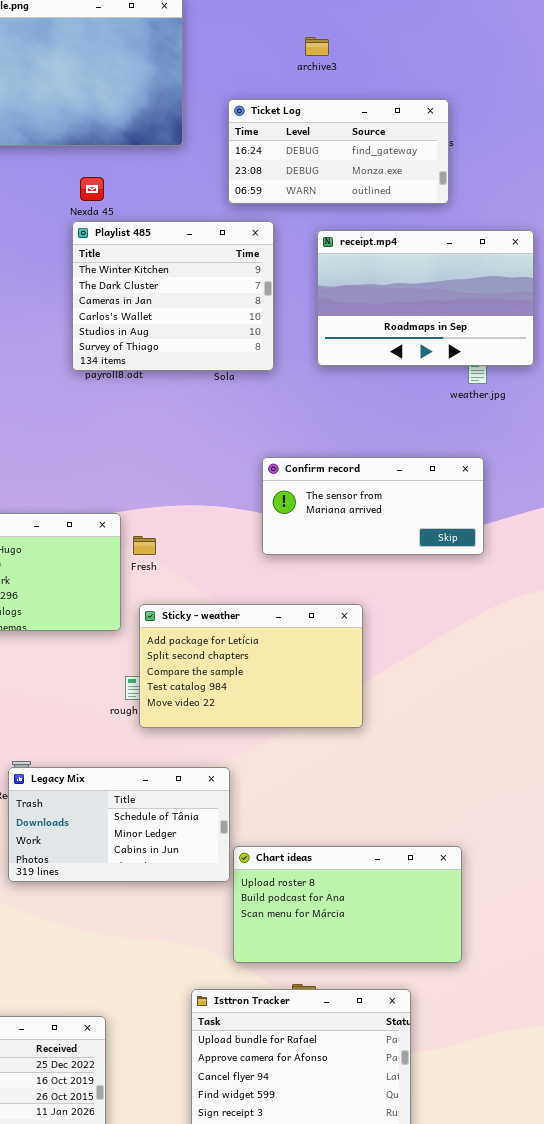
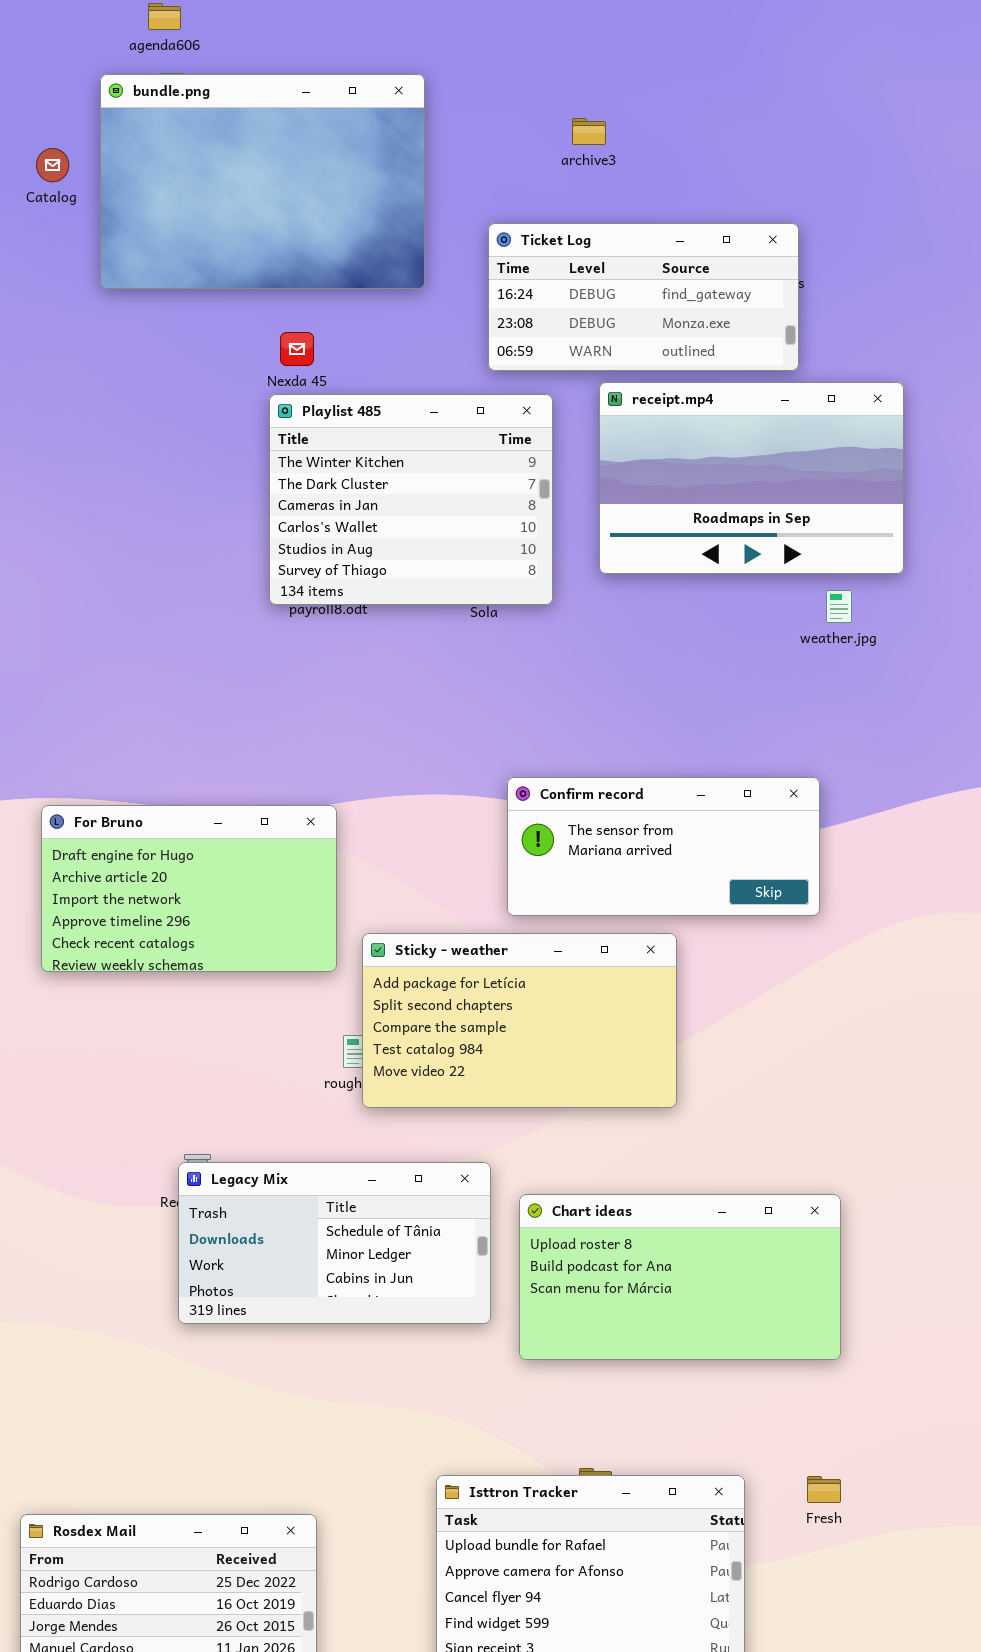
archive3: [305,37,329,56] -> [572,118,606,145], moved
receipt.mp4: [317,230,534,366] -> [599,382,904,574], moved
Confirm record: [262,457,484,555] -> [507,777,820,916], moved
Fresh: [133,536,156,555] -> [807,1476,841,1503], moved
Chart ideas: [233,846,462,963] -> [519,1194,841,1360], moved

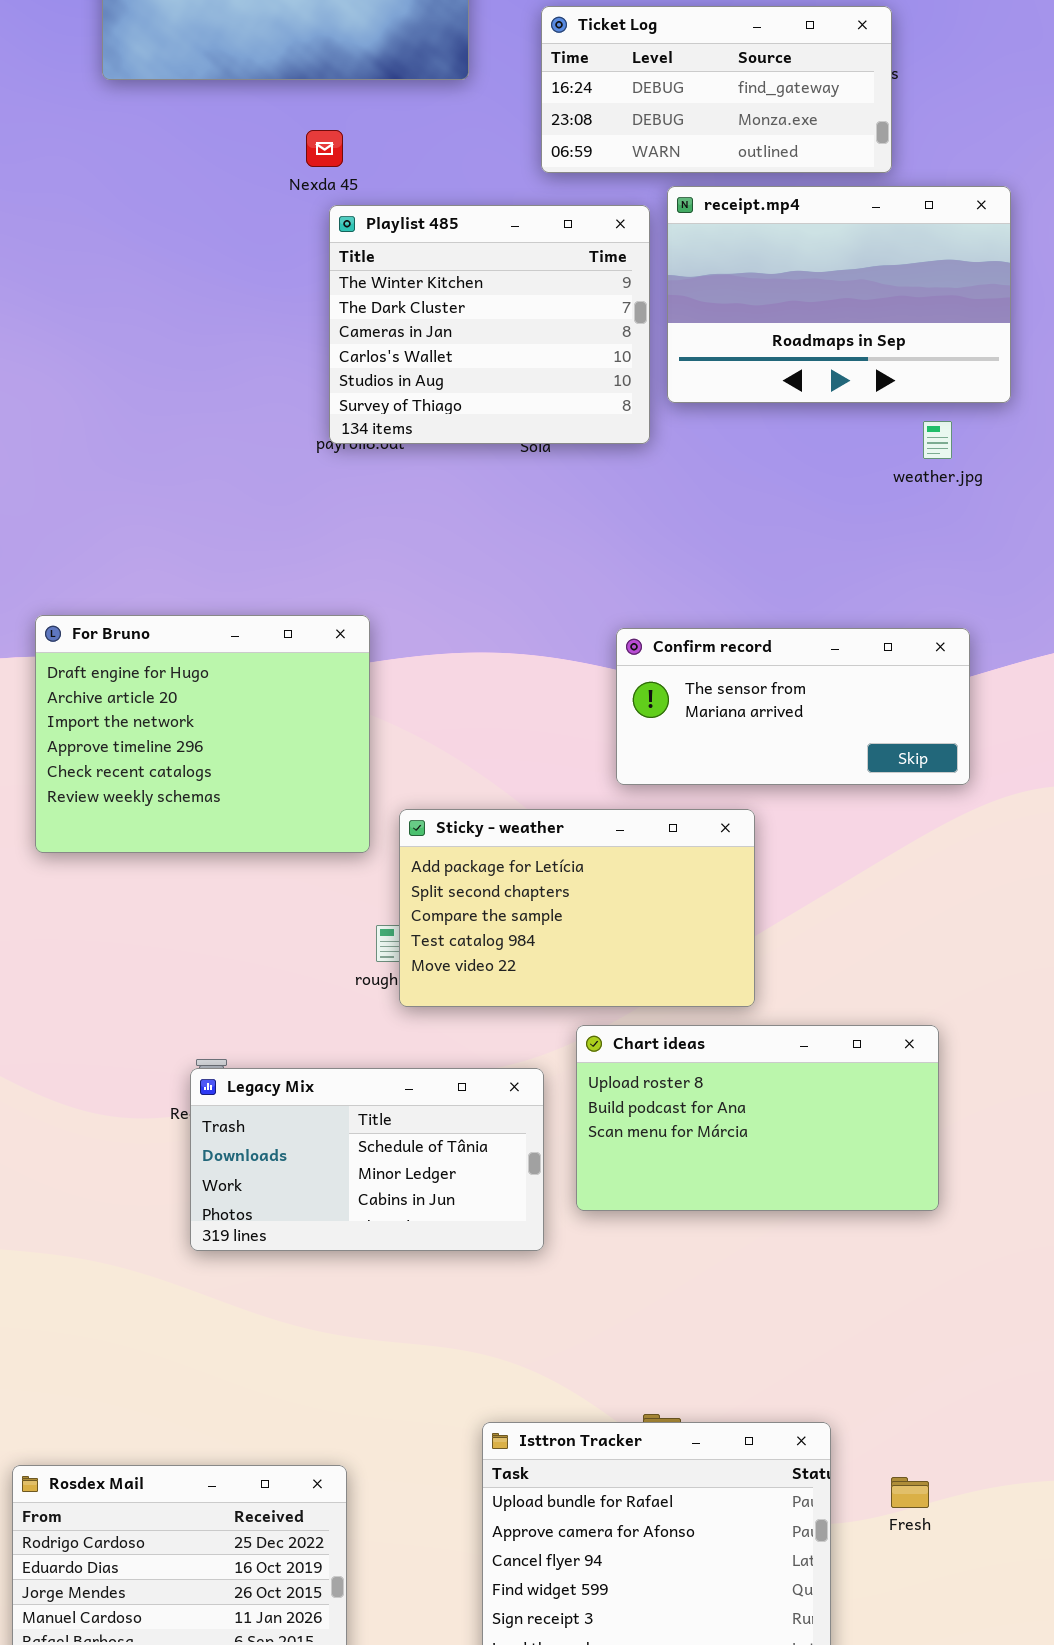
Playlist 485: [269,394,553,605] -> [329,205,650,444], moved
Confirm record: [507,777,820,916] -> [616,628,970,785], moved
For Bruno: [41,805,337,972] -> [35,615,370,853], resized
Chart ideas: [519,1194,841,1360] -> [576,1025,939,1211], moved
Fresh: [807,1476,841,1503] -> [891,1477,929,1508], moved

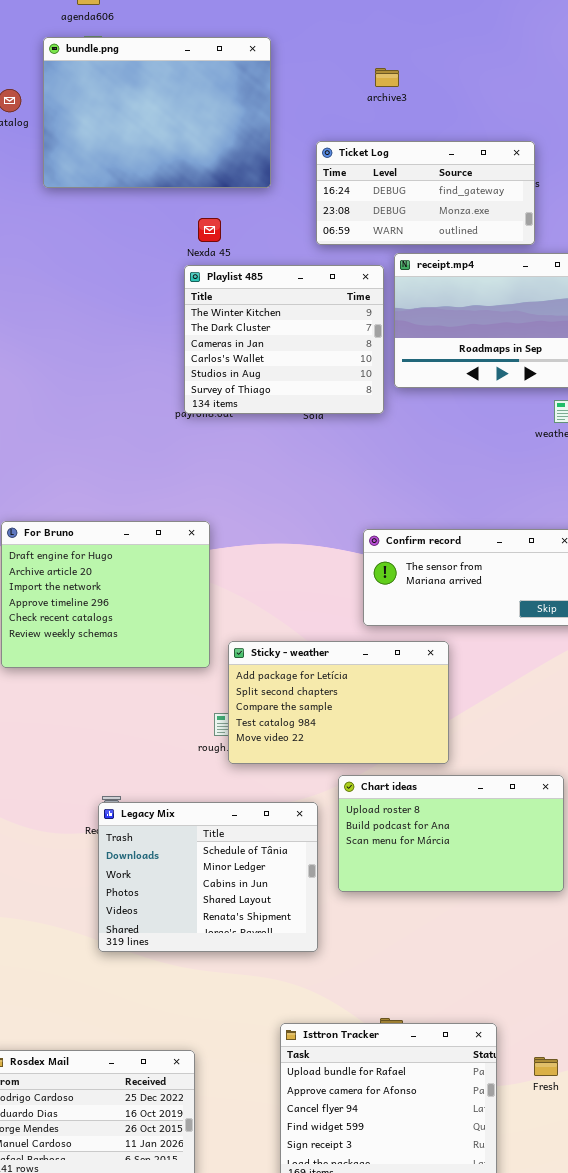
Nexda 45: [306,130,343,167] -> [198,218,221,242], moved
Legacy Mix: [190,1068,544,1251] -> [98,802,318,952], resized

